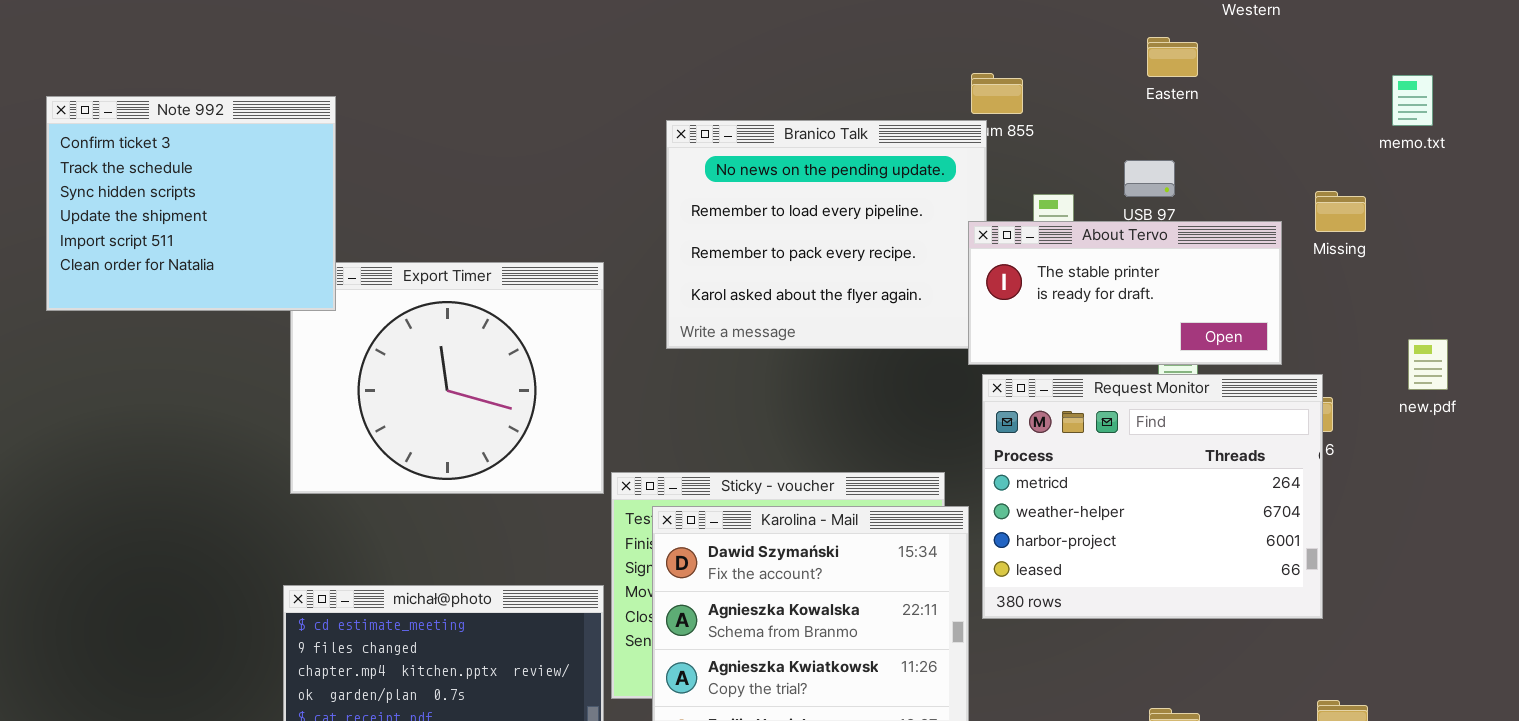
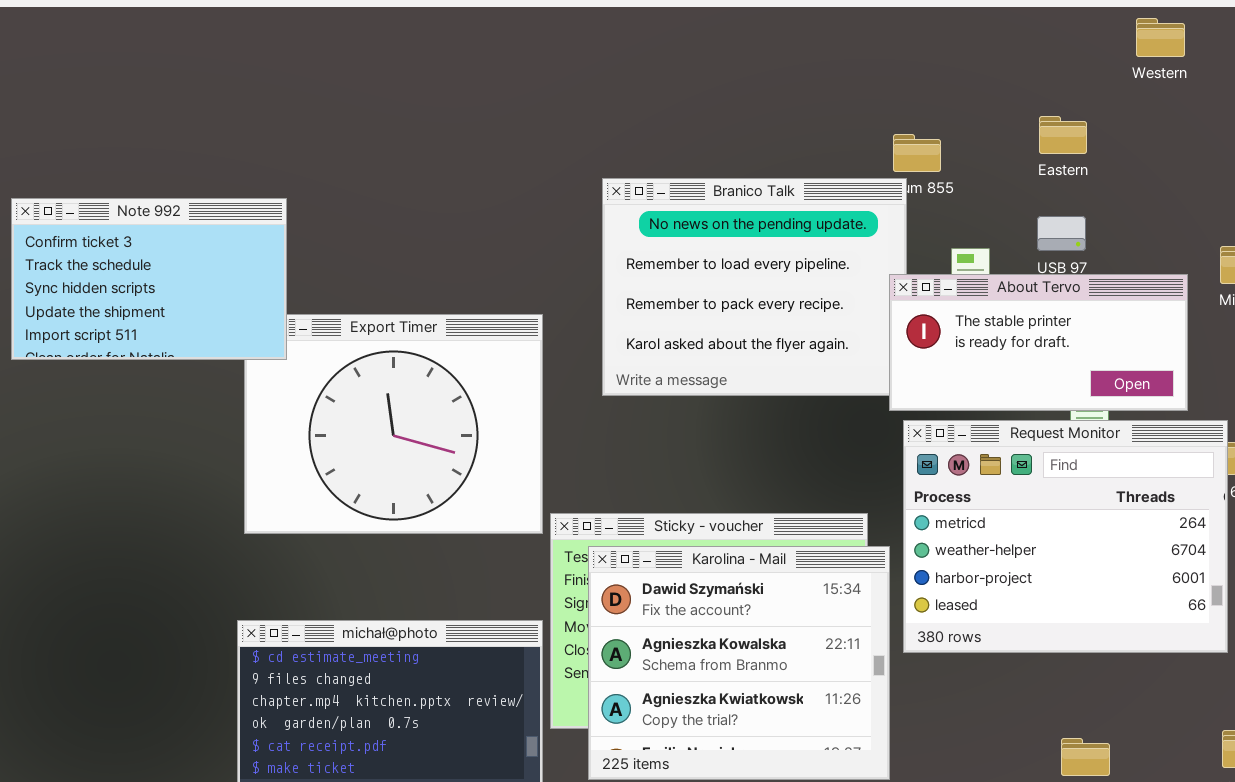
Eastern: [1147,37,1198,77] -> [1039,116,1087,154], moved
Note 992: [46,96,336,311] -> [11,198,287,360], resized

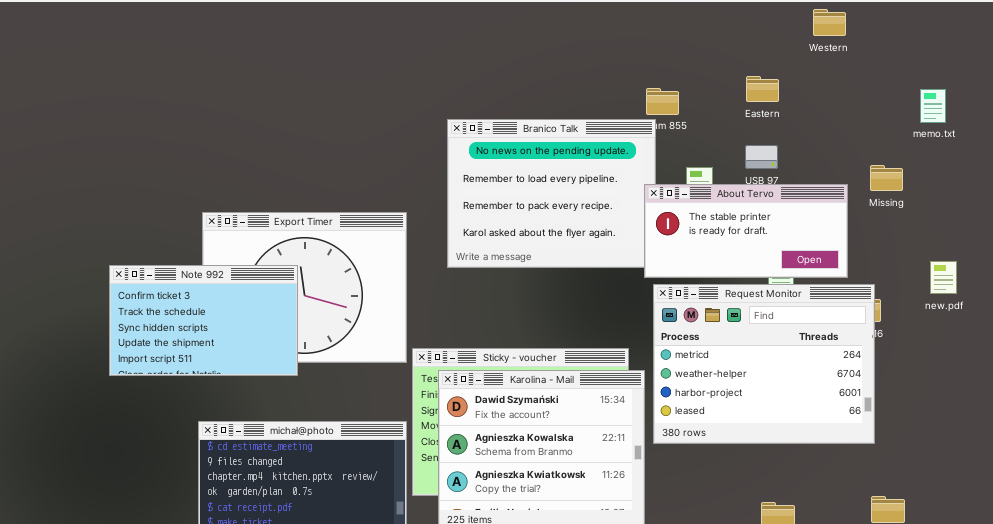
Note 992: [11,198,287,360] -> [109,265,298,376], moved

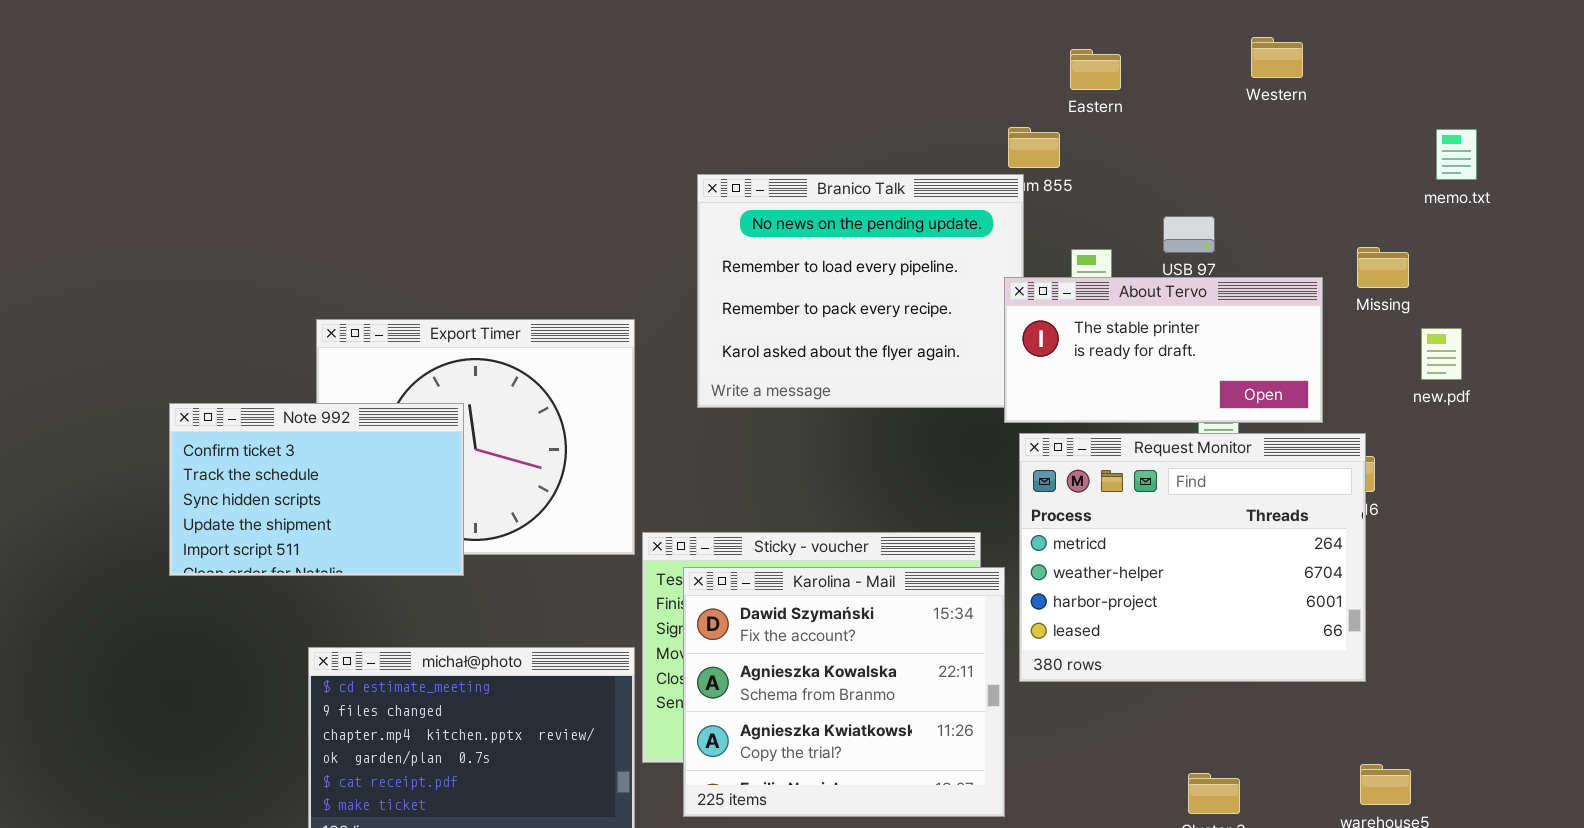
Western: [813,9,846,36] -> [1251,37,1303,78], moved
Eastern: [746,76,779,102] -> [1070,49,1121,90], moved
new.pdf: [930,261,957,294] -> [1421,328,1462,380], moved

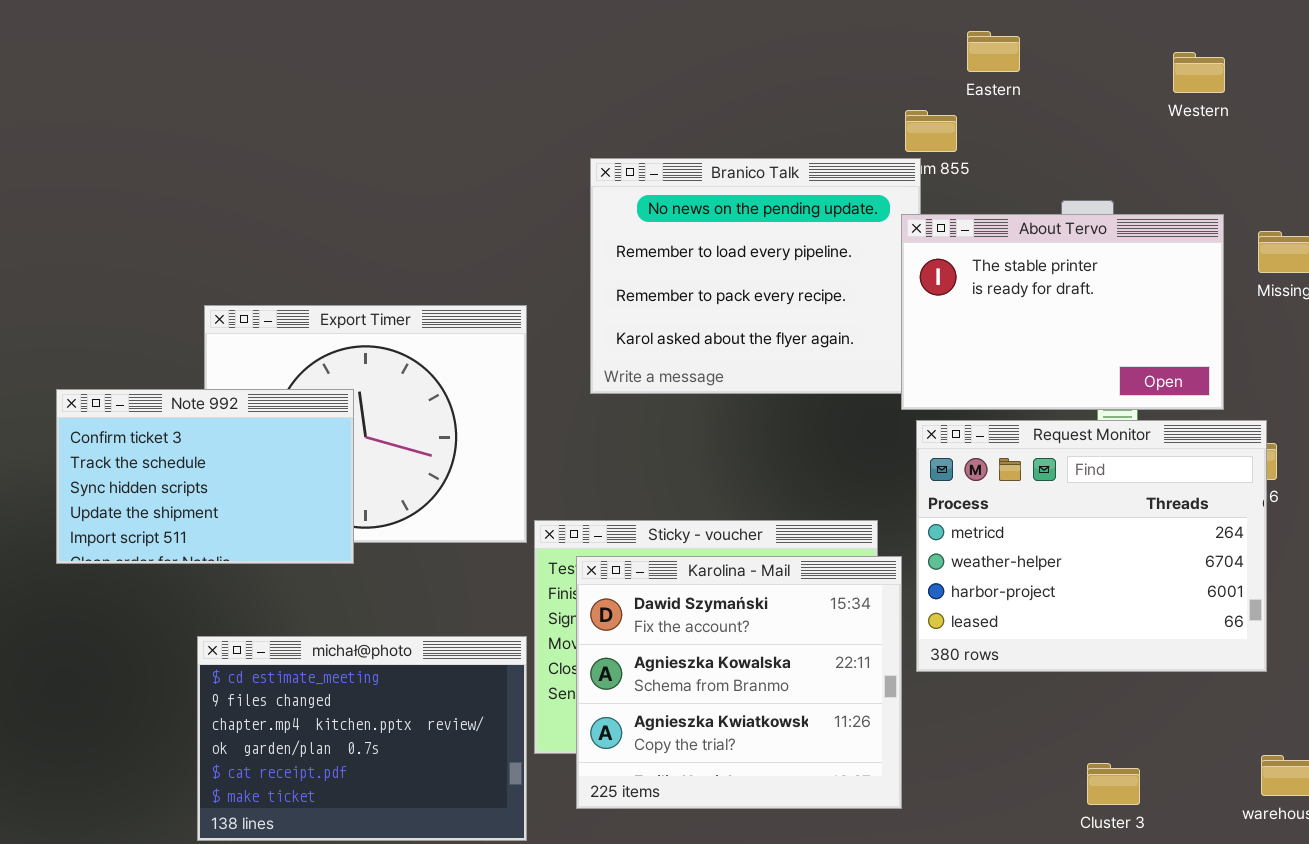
Western: [1251,37,1303,78] -> [1173,52,1225,93], moved
About Tervo: [1004,277,1323,423] -> [901,214,1224,410], resized

